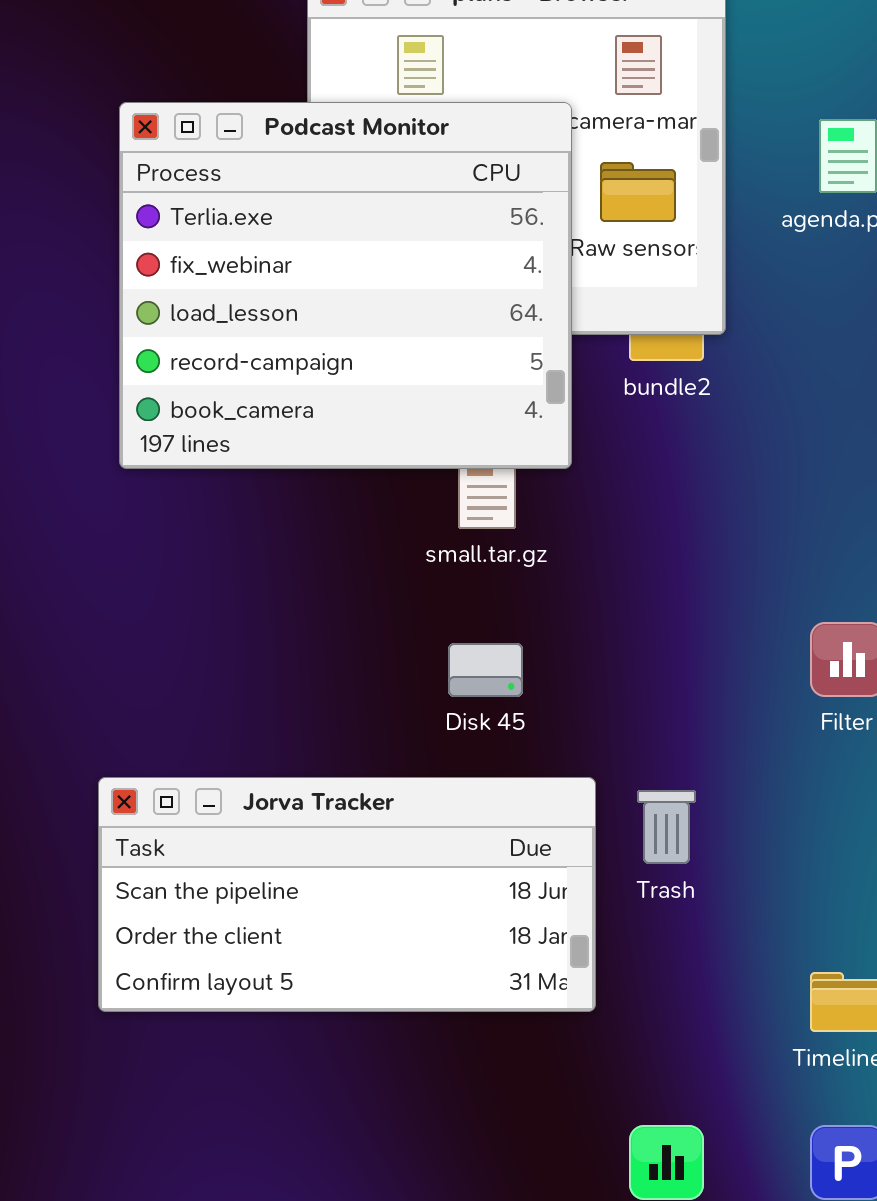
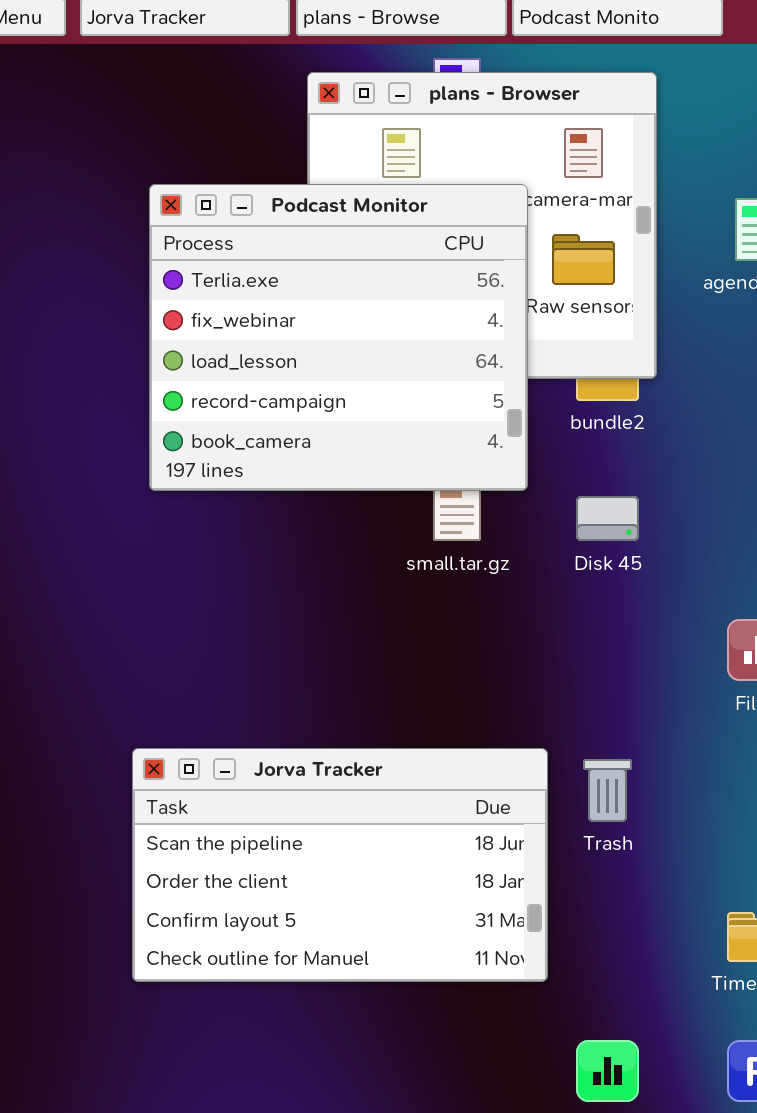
Disk 45: [448,643,523,697] -> [576,496,639,541], moved
Jorva Tracker: [98,777,596,1012] -> [132,748,548,982], resized

